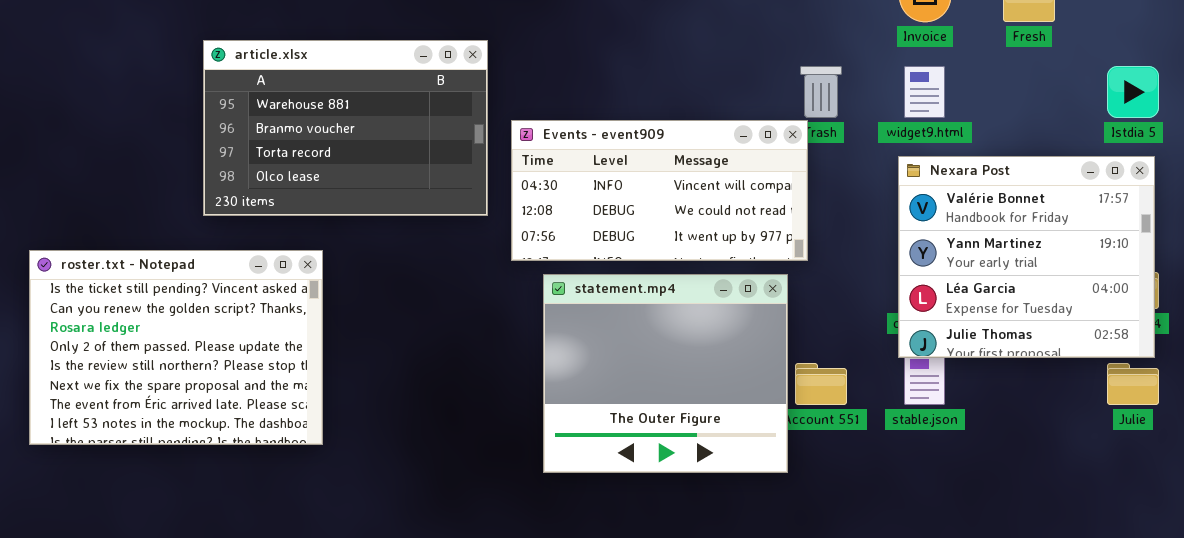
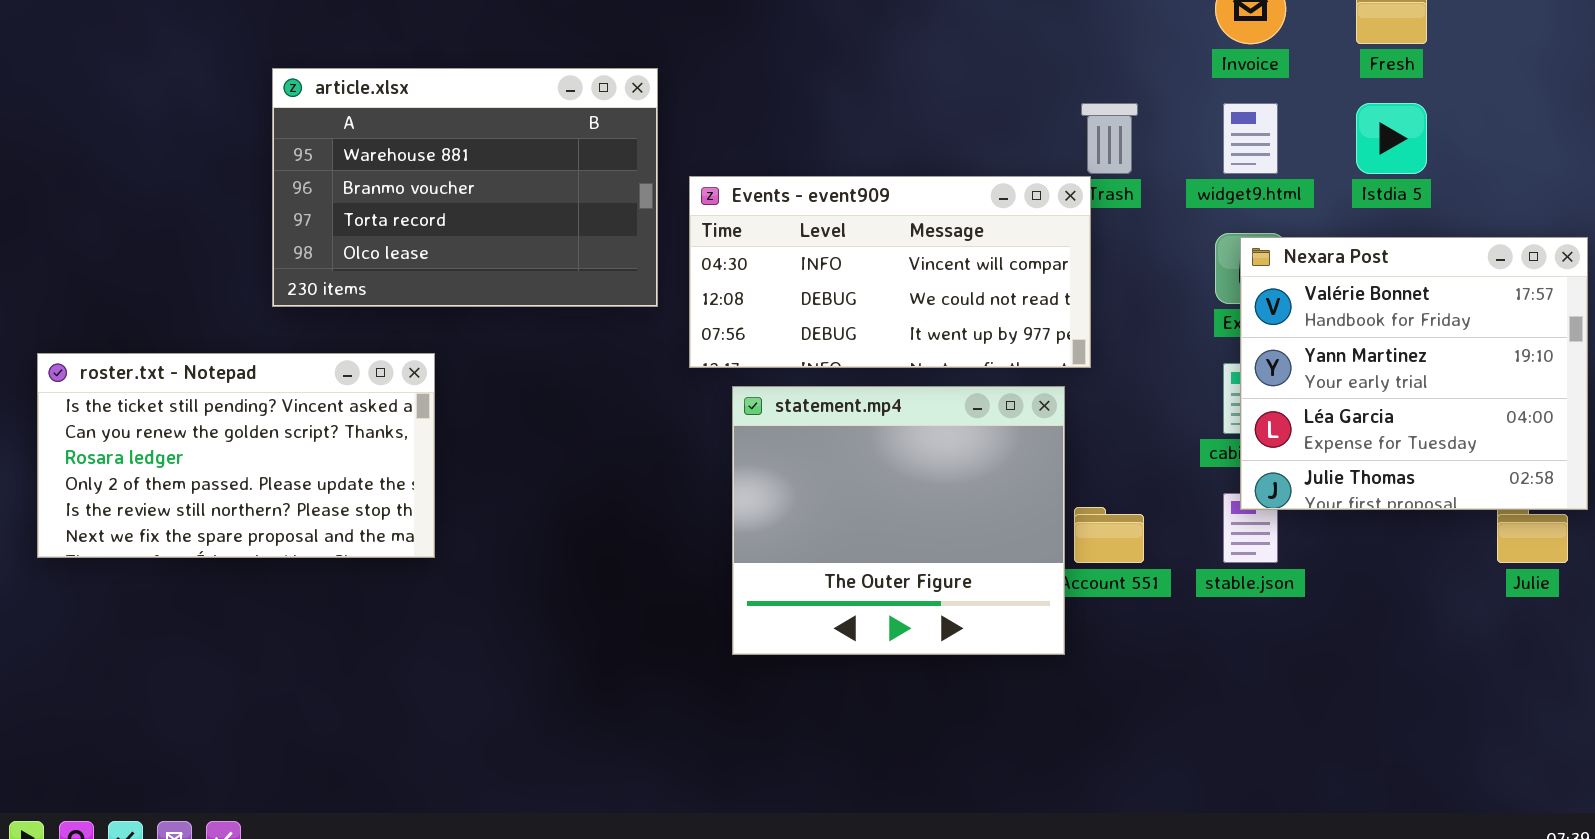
Istdia 5: [1107,66,1159,118] -> [1356,103,1427,174], moved
Nexara Post: [898,156,1155,358] -> [1240,237,1588,510], moved
roster.txt - Notepad: [29,250,323,445] -> [37,353,435,558], resized

